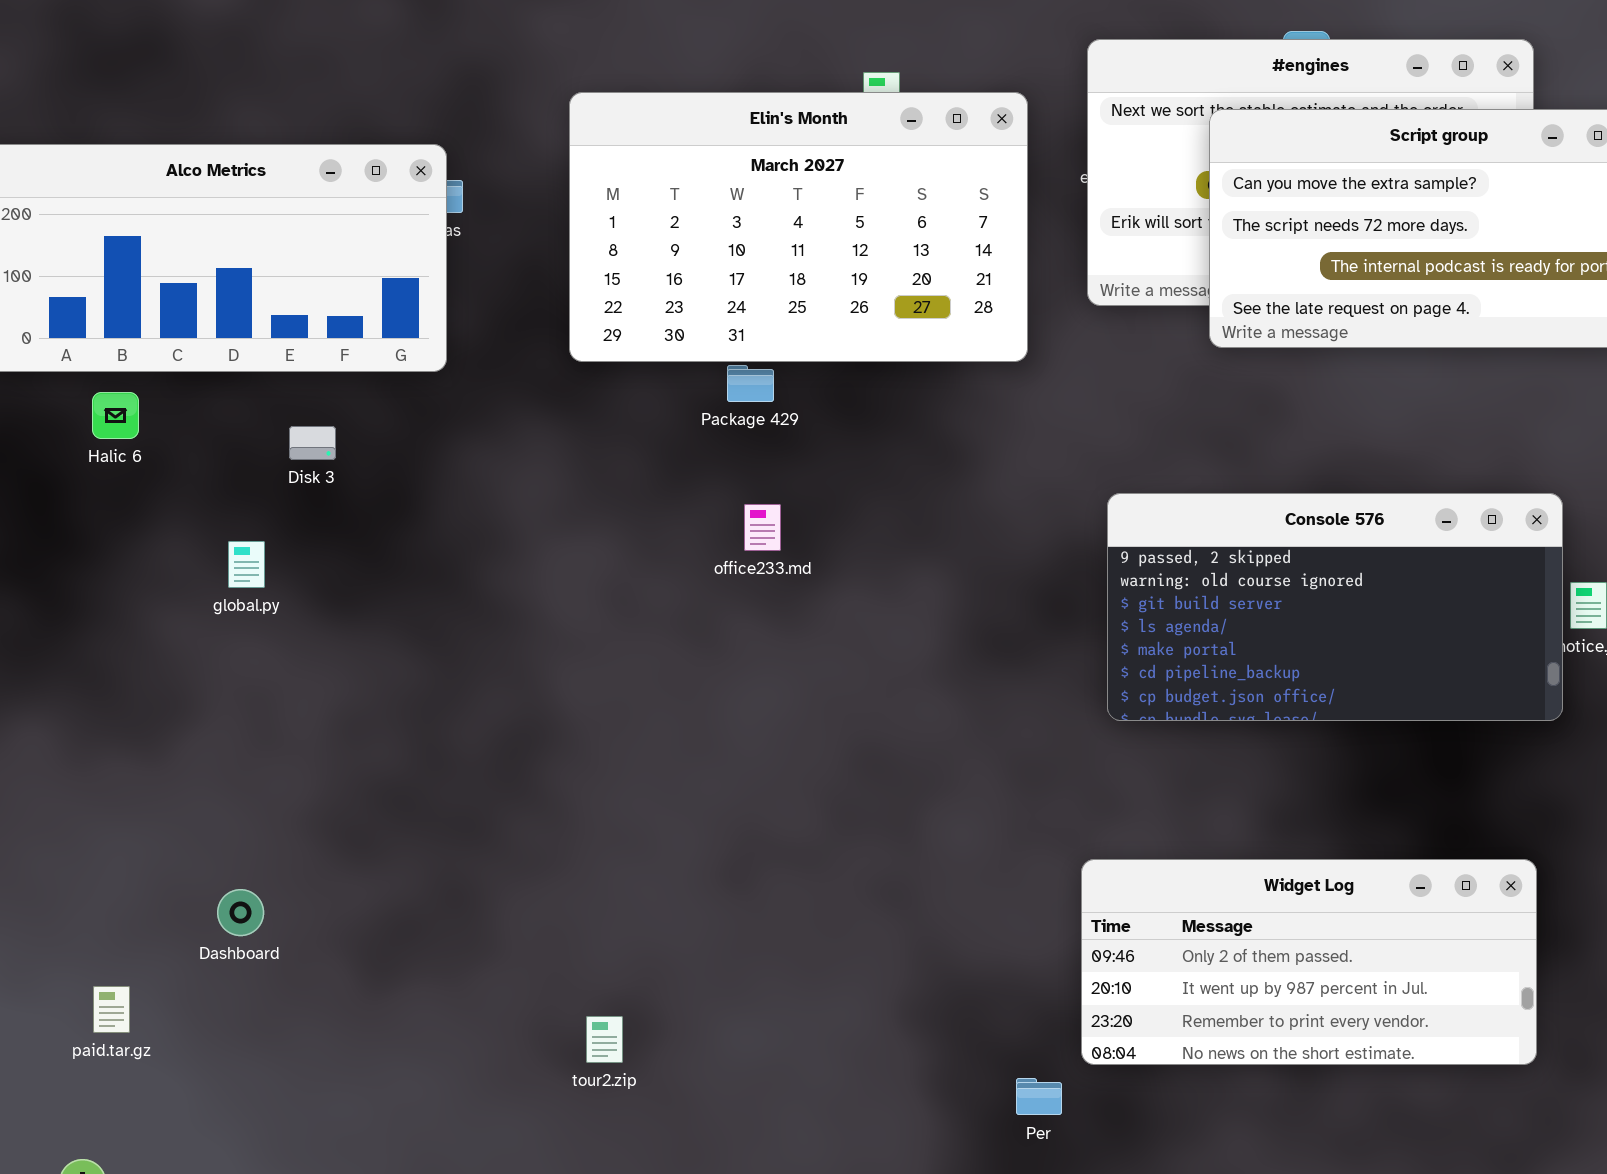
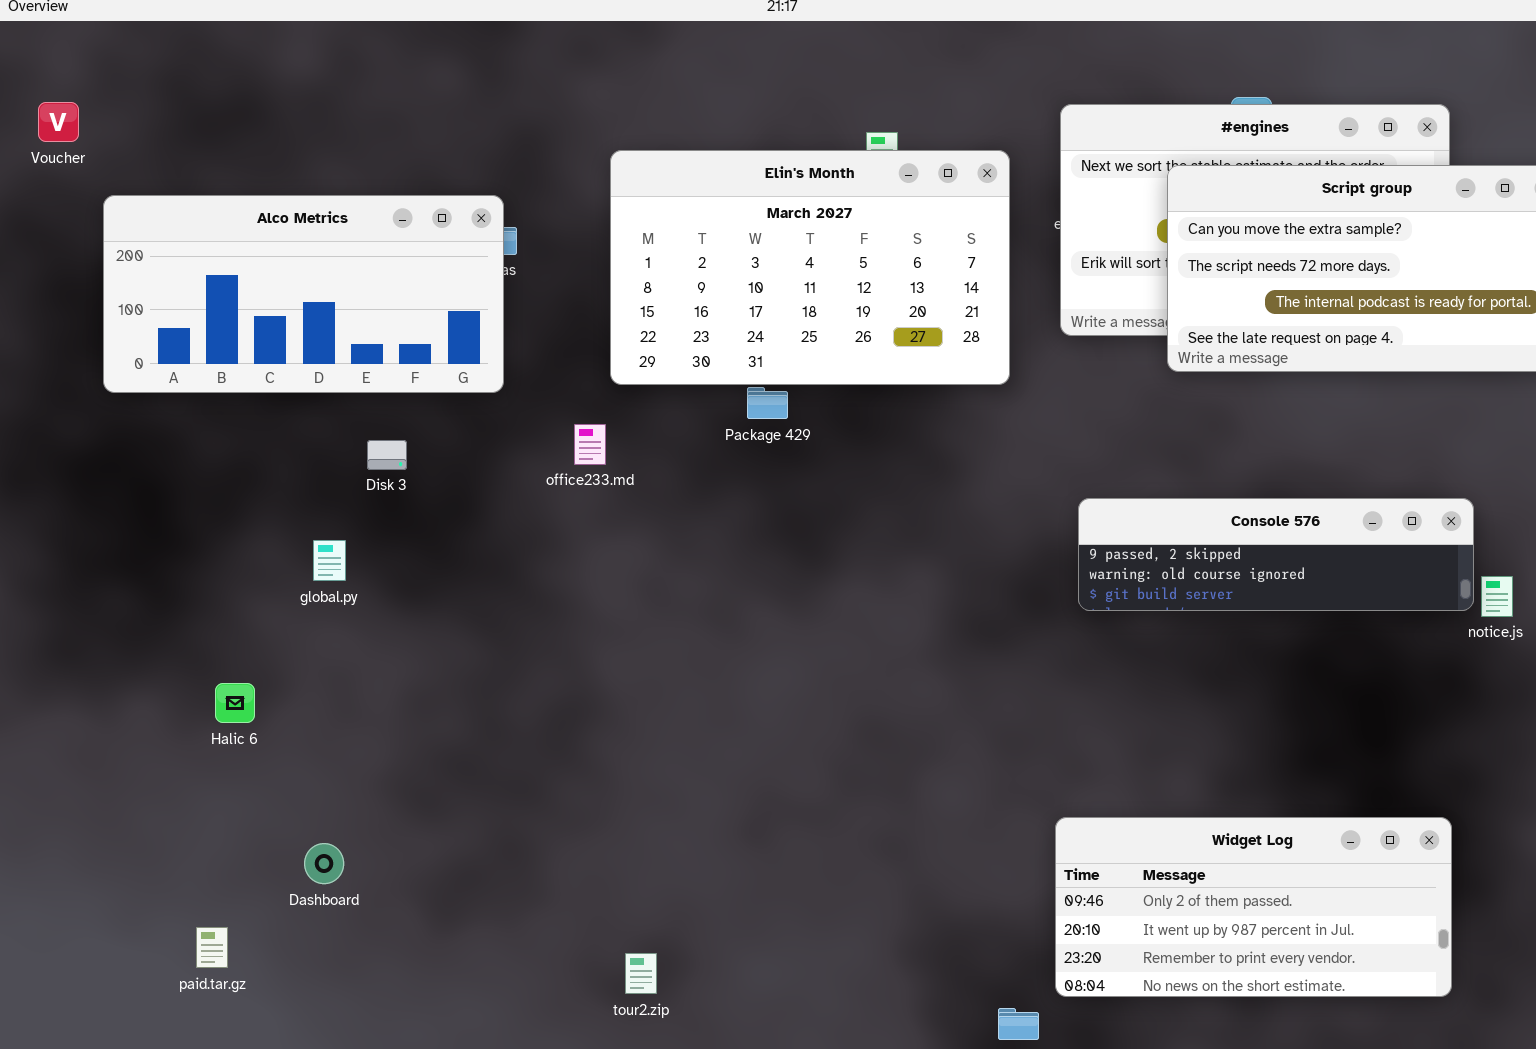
Halic 6: [92,392,139,439] -> [215,683,255,723], moved
Console 576: [1107,493,1563,721] -> [1078,498,1474,611], resized
office233.md: [744,504,781,551] -> [574,424,606,465], moved

